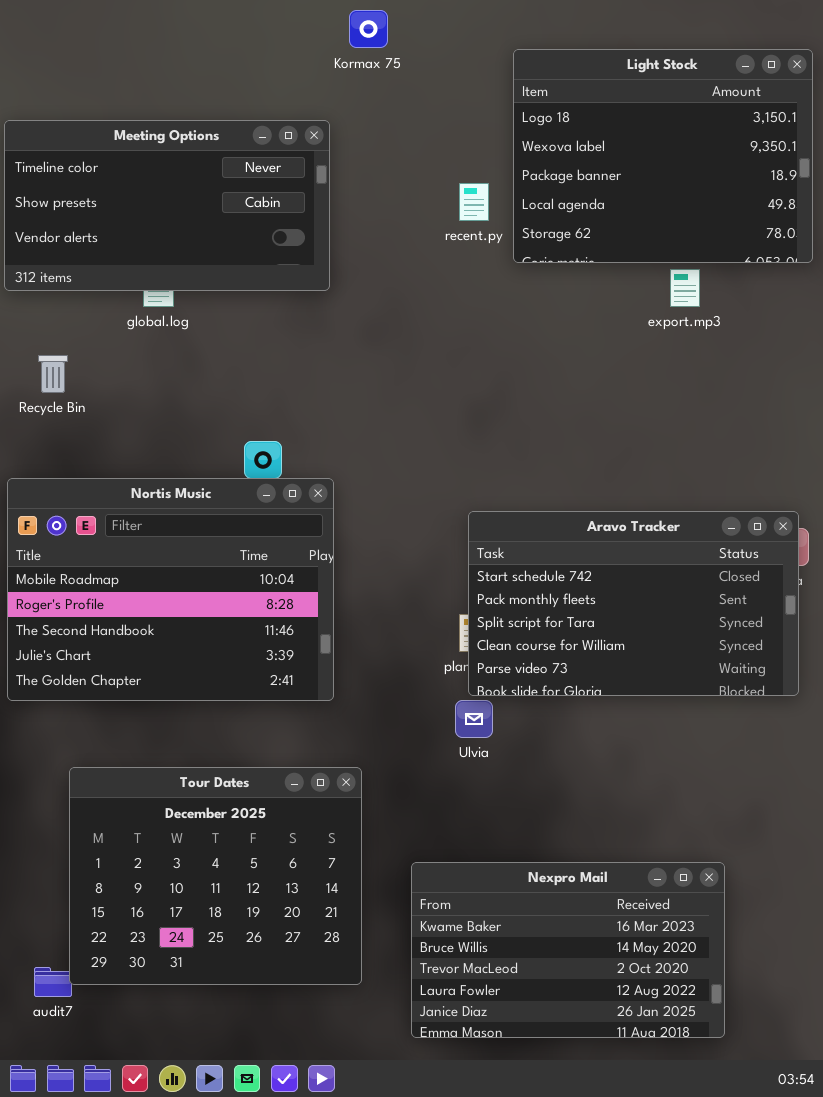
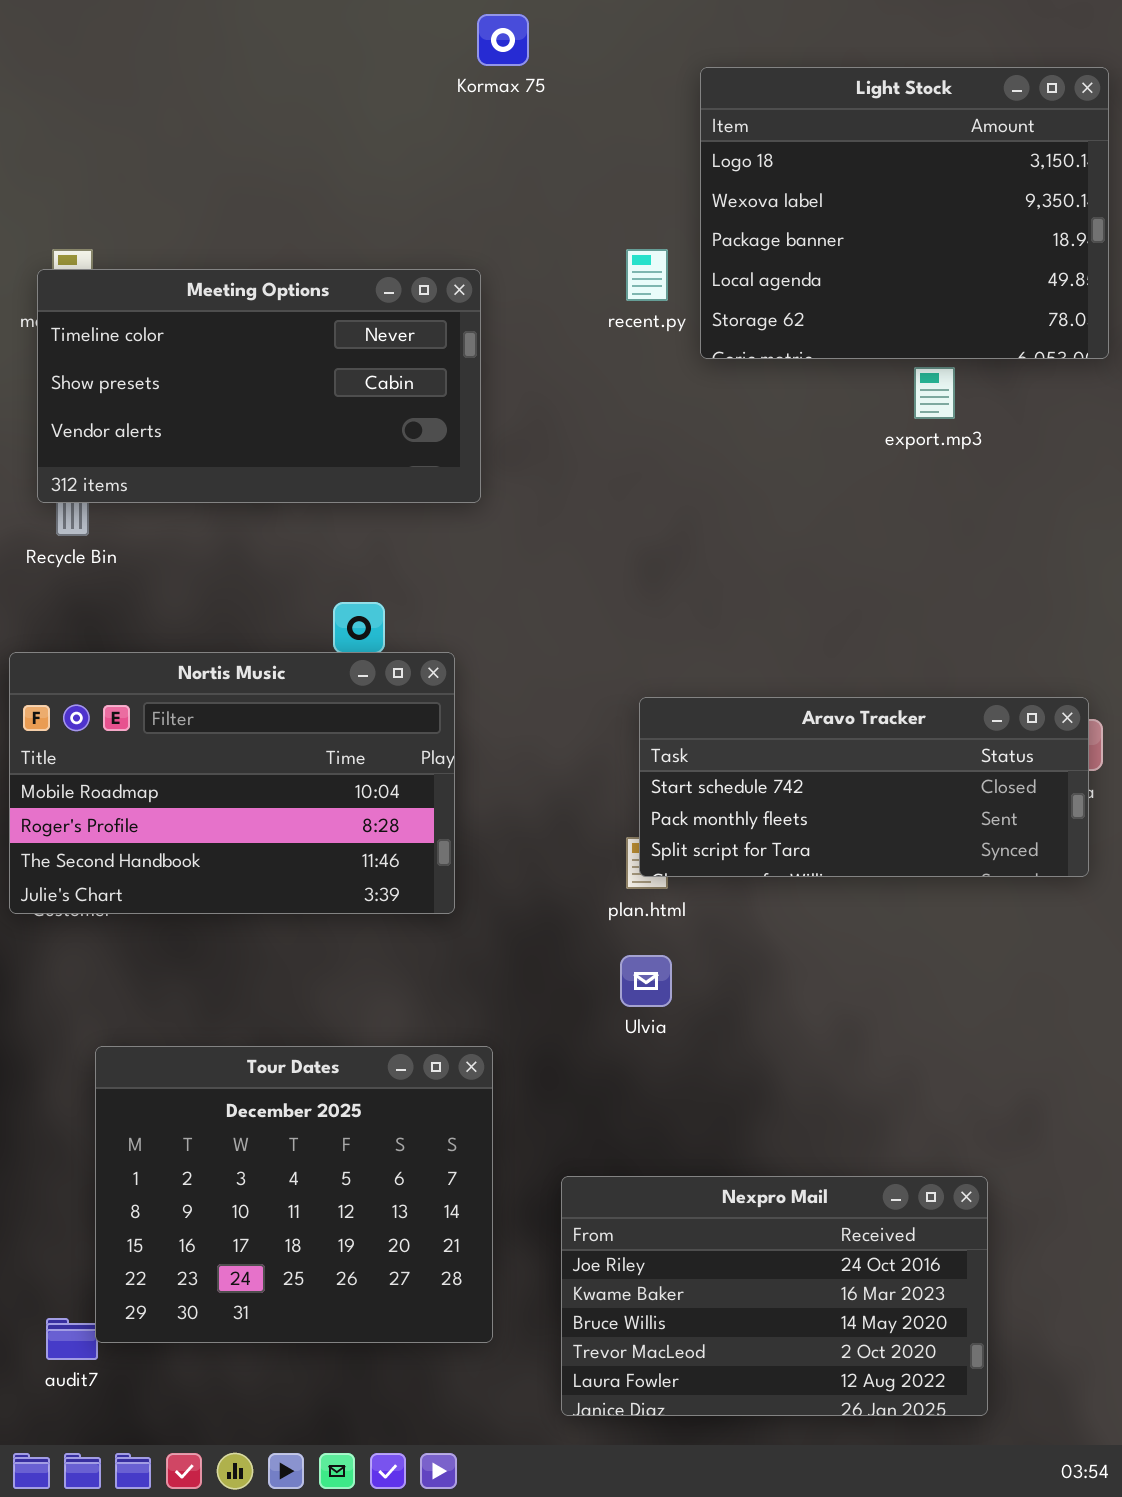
Meeting Options: [4,120,330,291] -> [37,269,481,503], moved
Nortis Music: [7,478,334,701] -> [9,652,455,914], resized
Aravo Tracker: [468,511,799,696] -> [639,697,1089,877], resized
Nexpro Mail: [411,862,725,1038] -> [561,1176,988,1416], scrolled up 1 row

